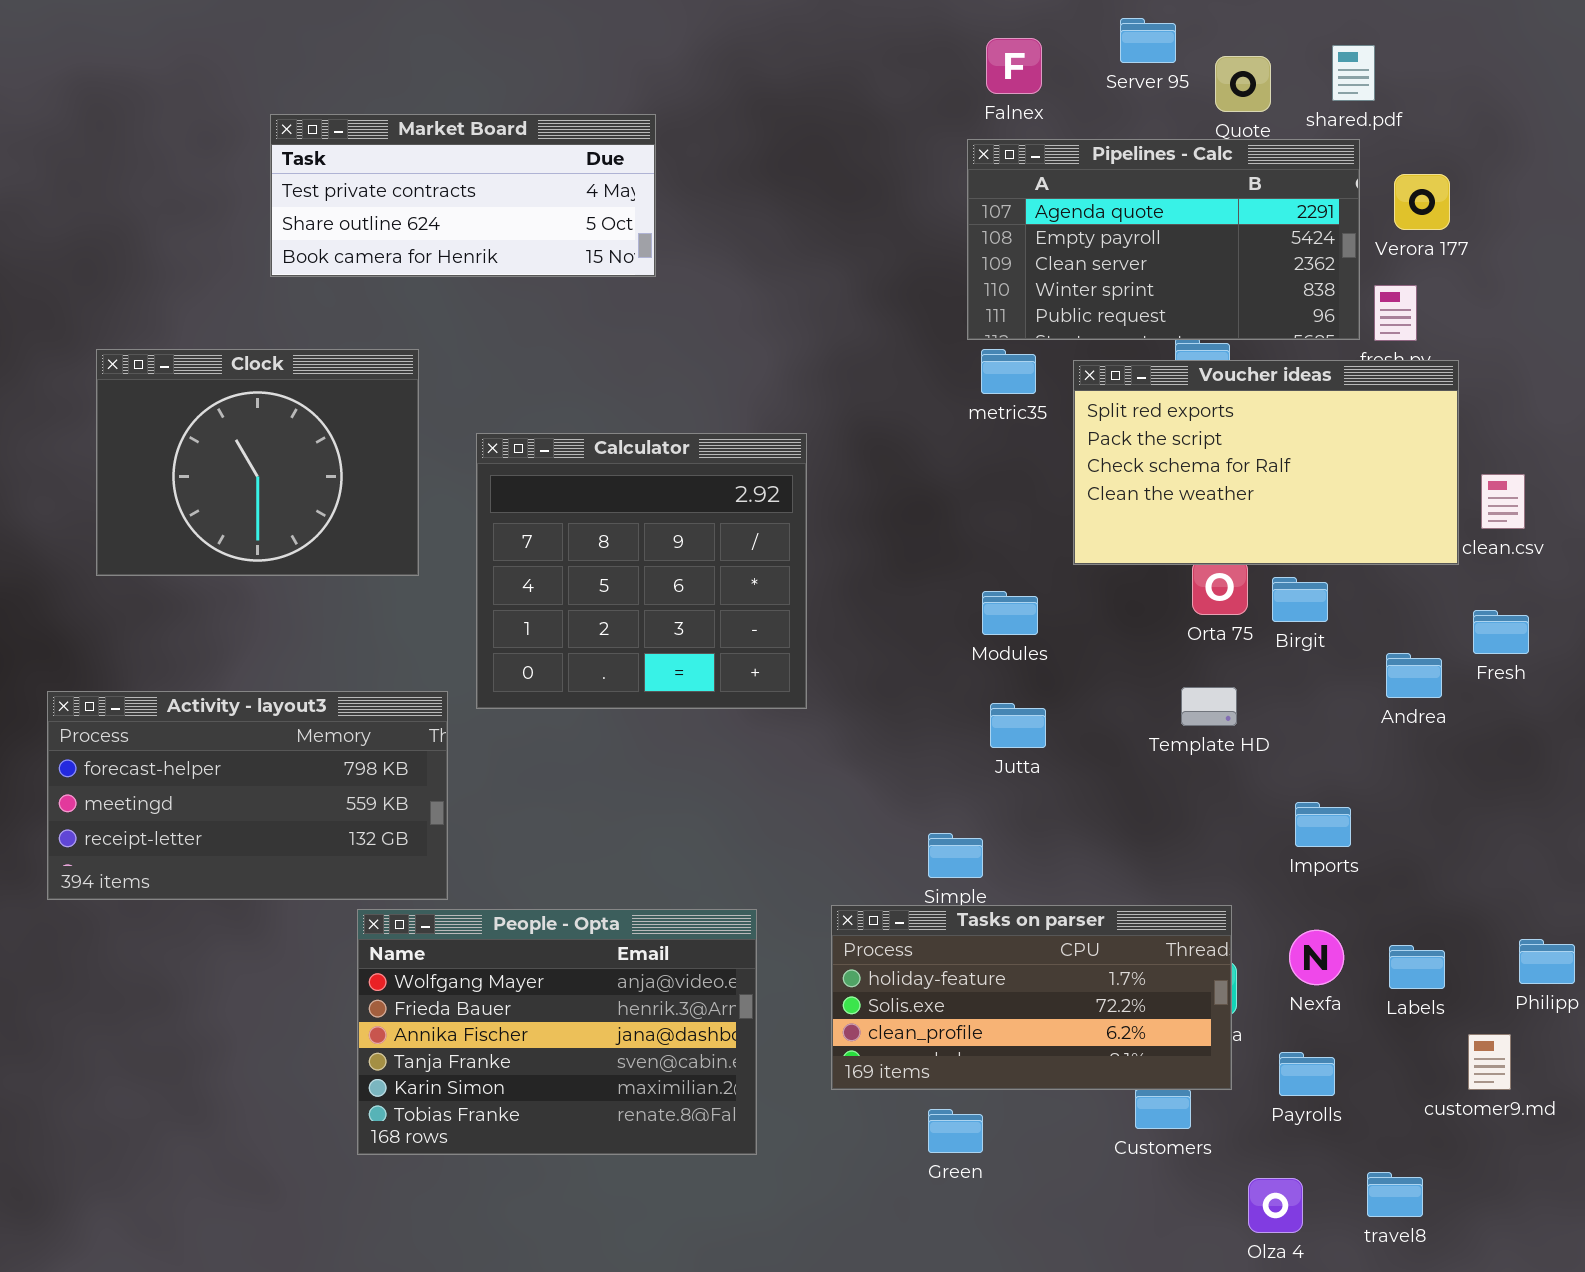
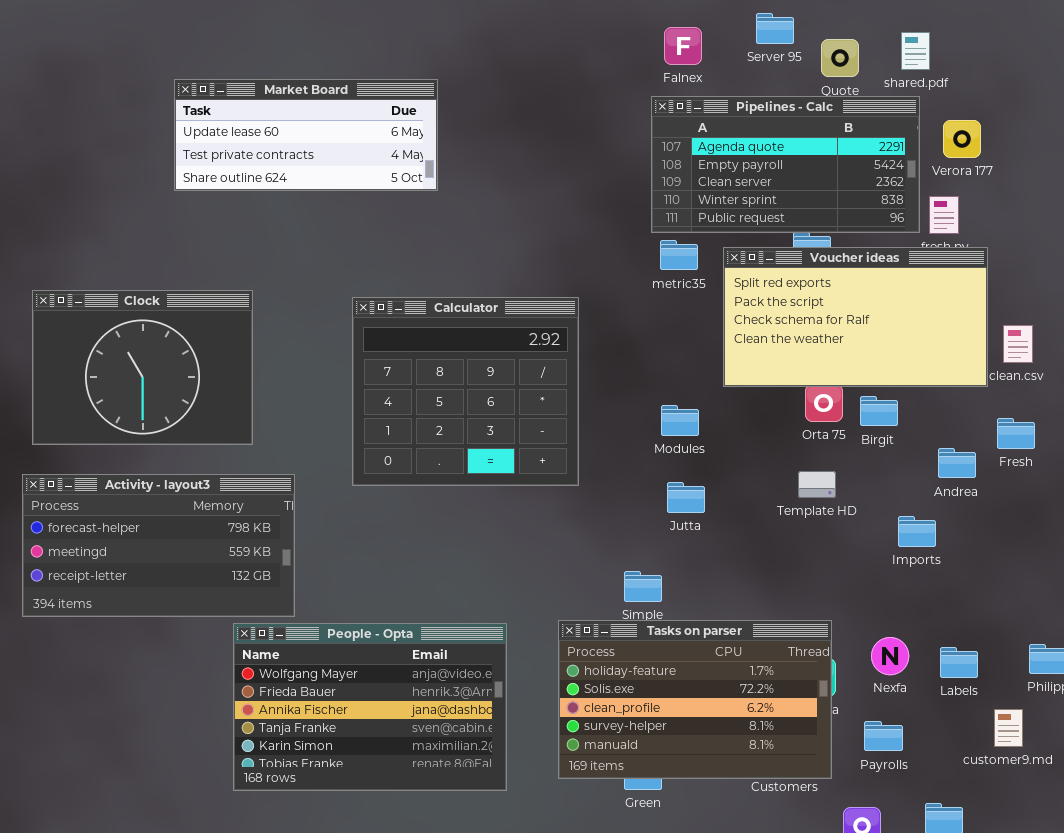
Market Board: [270,114,656,277] -> [174,79,438,191], scrolled up 1 row
Clock: [96,349,419,576] -> [32,290,253,445], moved
Calculator: [476,433,807,709] -> [352,297,579,486], moved
Imports: [1295,802,1351,847] -> [898,516,936,547], moved
Tasks on parser: [831,905,1232,1090] -> [558,620,832,779], resized

